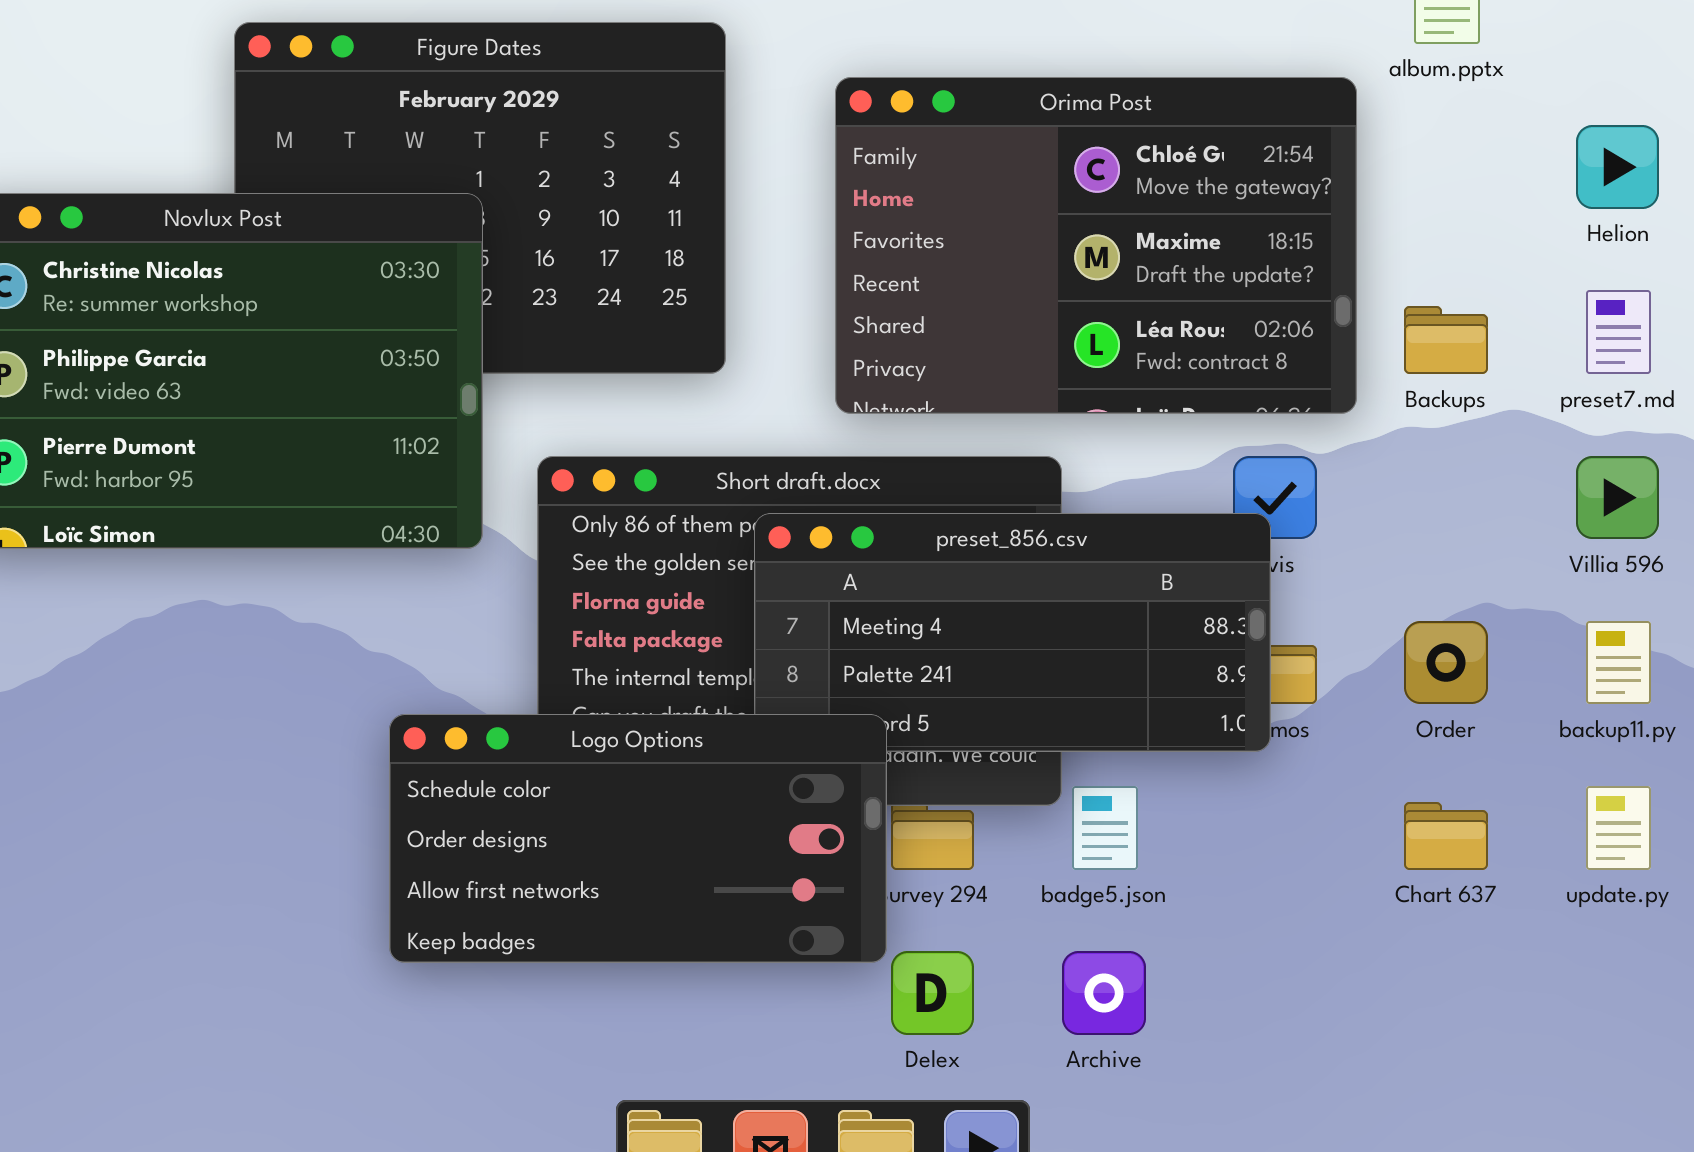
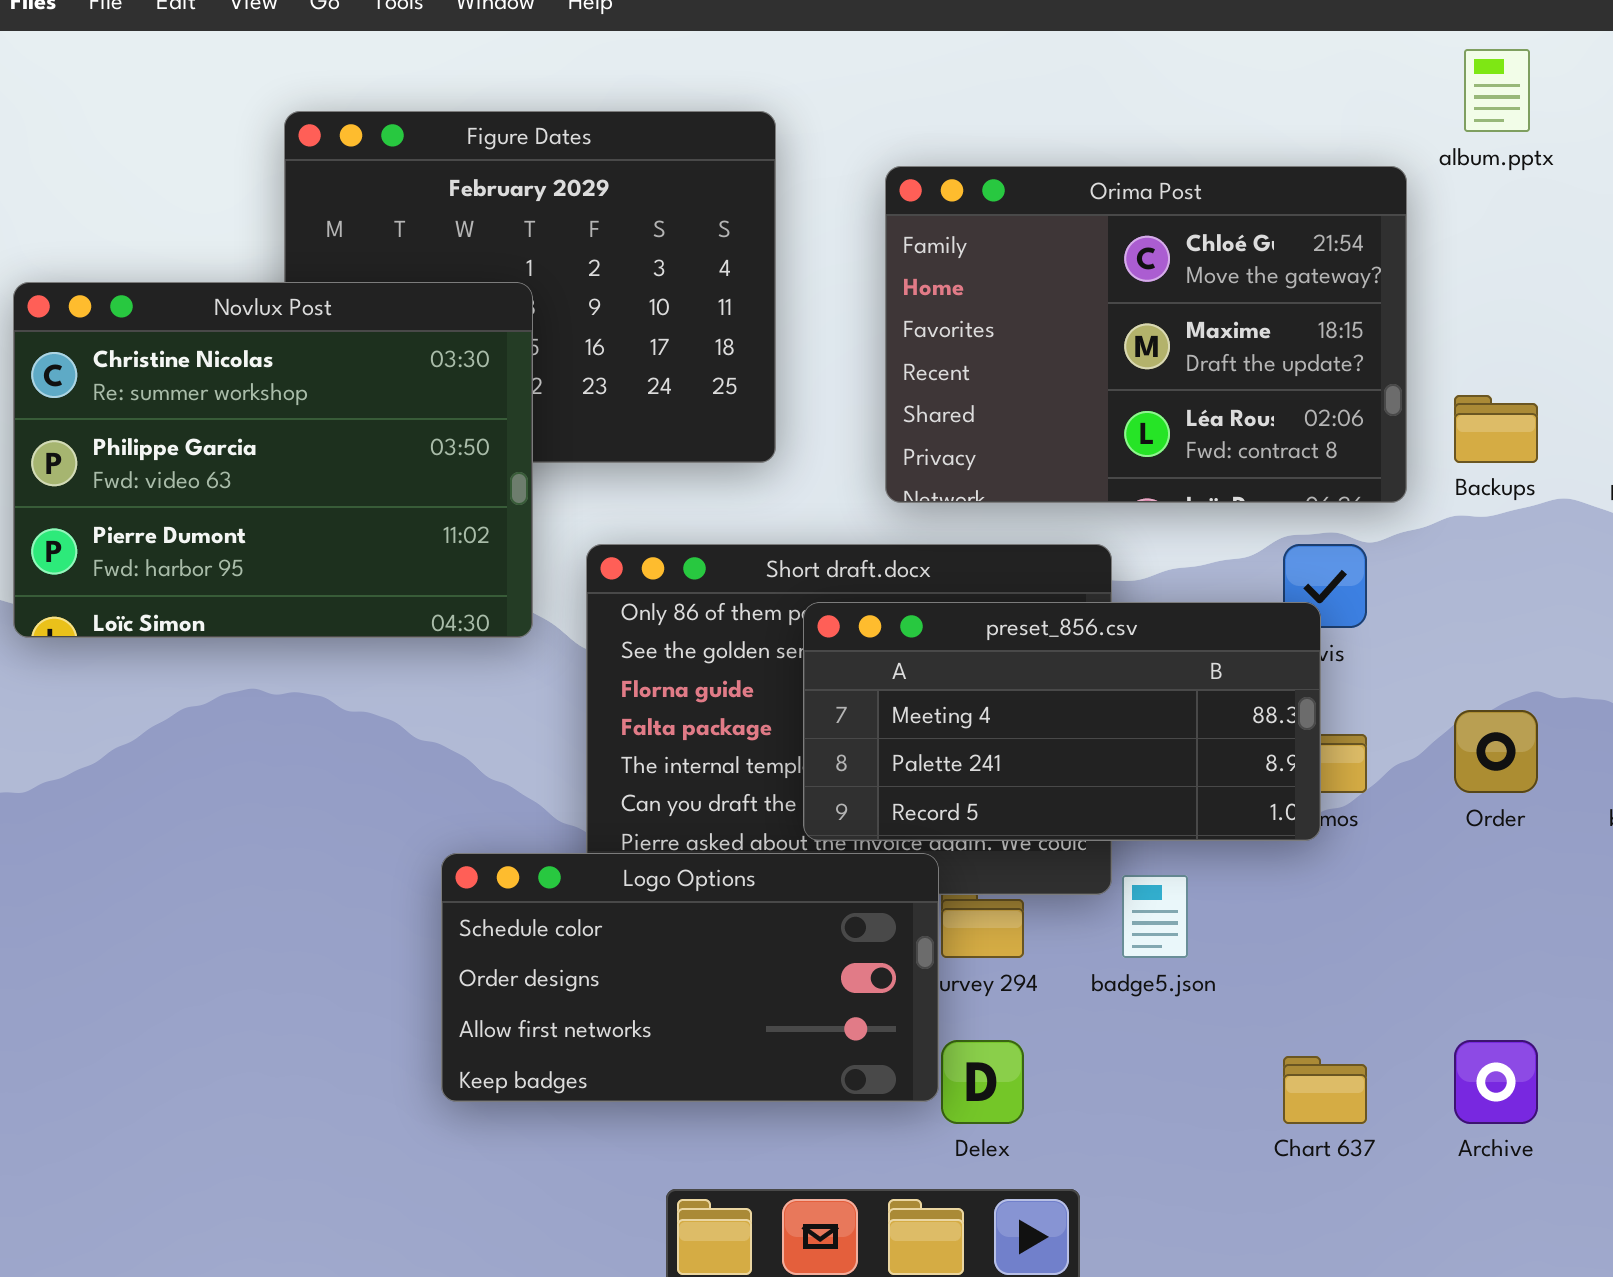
Logo Options: [389,714,887,963] -> [441,853,939,1102], moved
Chart 637: [1404,802,1488,870] -> [1283,1056,1367,1124], moved
Archive: [1062,951,1146,1035] -> [1454,1040,1538,1124], moved

